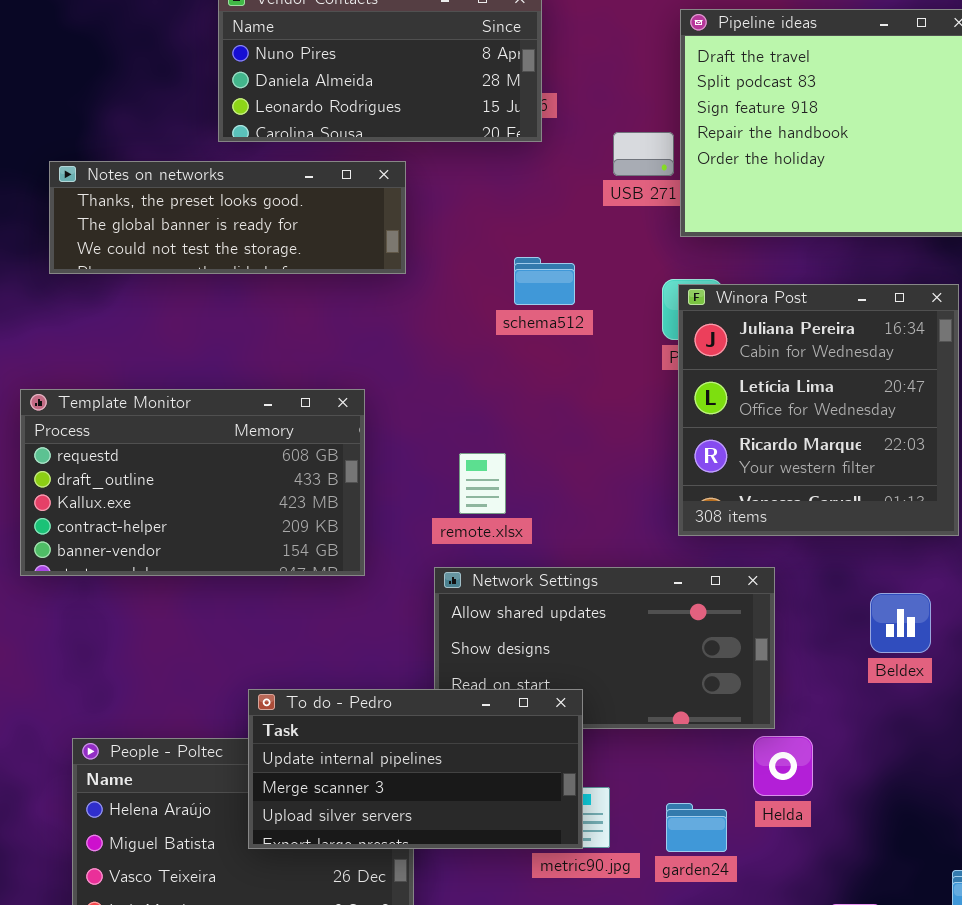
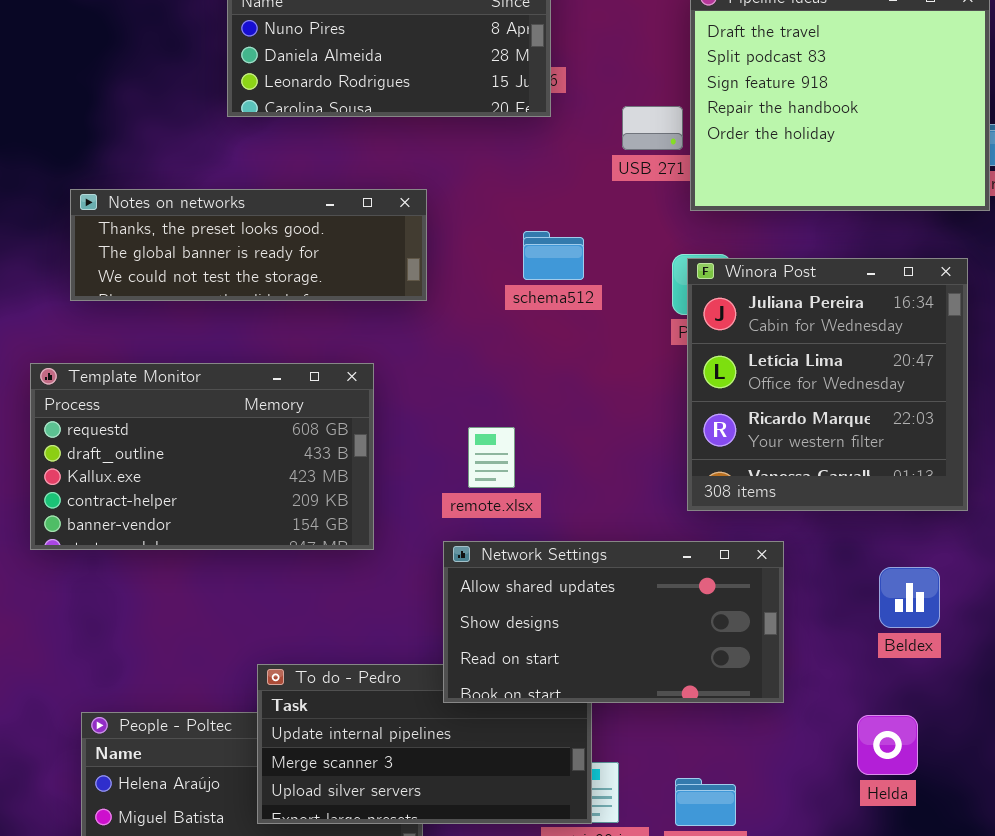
Notes on networks: [49,161,406,274] -> [70,189,427,301], moved
Network Settings: [434,567,775,729] -> [443,541,784,703], raised
Helda: [753,736,813,796] -> [857,715,918,775], moved

